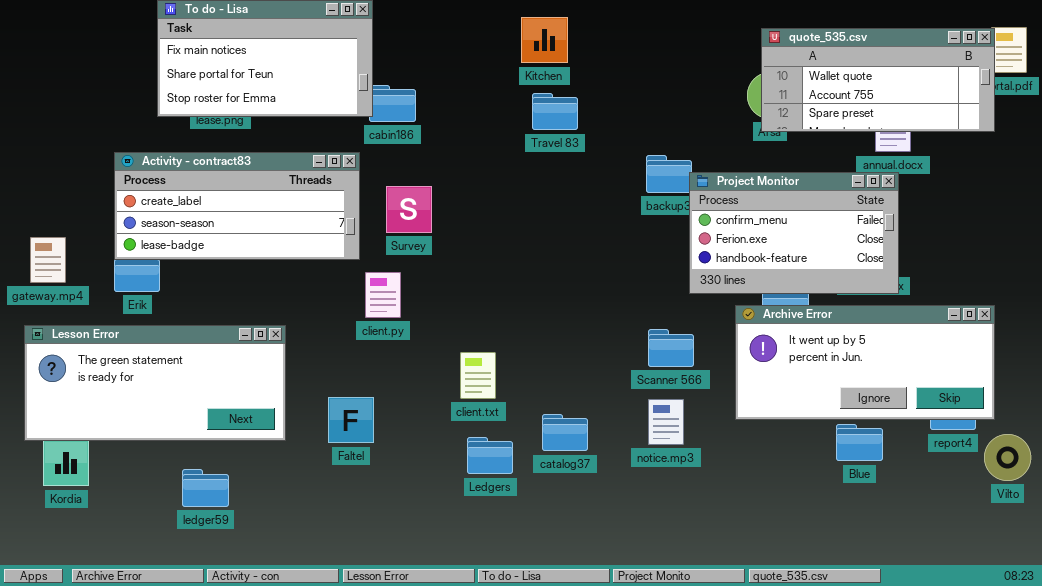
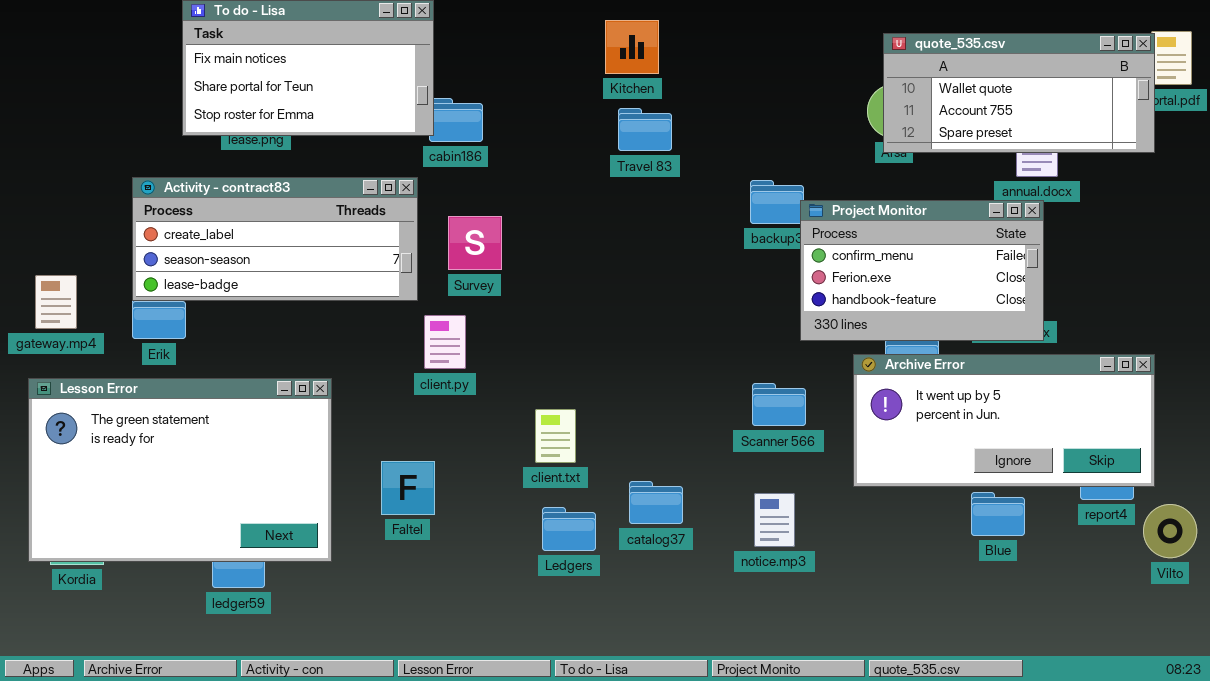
Lesson Error: [24,325,286,441] -> [28,378,332,562], resized
notice.mp3: [648,399,684,445] -> [754,493,795,547], moved

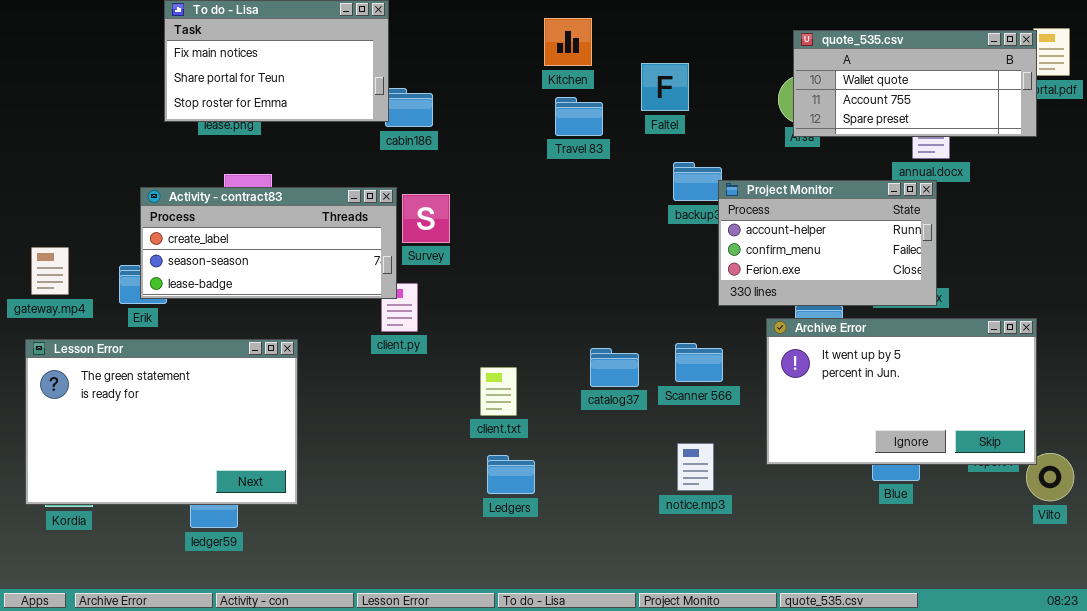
Activity - contract83: [132,177,418,301] -> [140,187,397,299], moved
Project Monitor: [800,200,1044,341] -> [718,180,937,306], scrolled up 1 row
Archive Error: [853,354,1155,487] -> [766,318,1037,465], resized
Faltel: [381,461,435,515] -> [641,63,689,111], moved
catalog37: [629,481,683,524] -> [590,348,639,387], moved

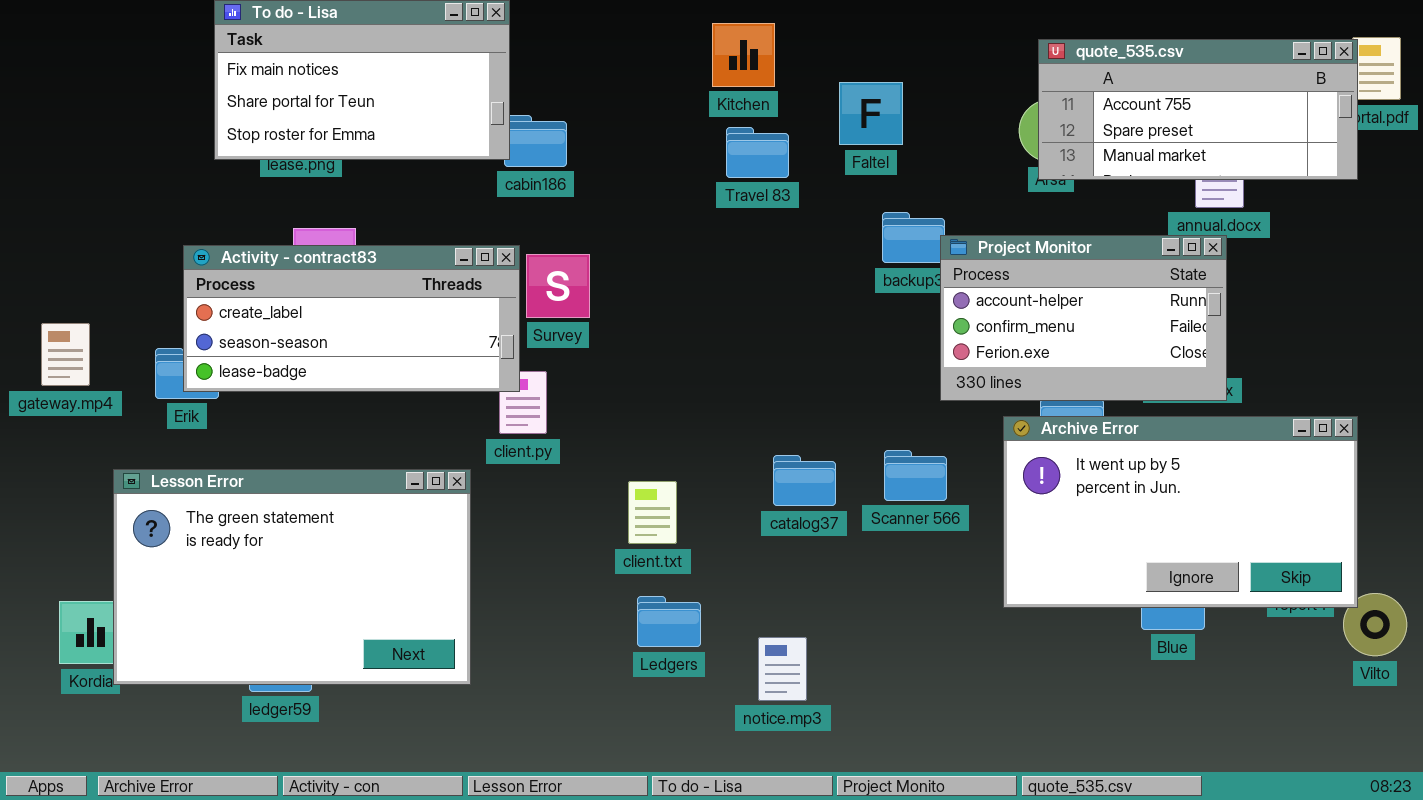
quote_535.csv: [793,30,1037,137] -> [1038,39,1358,180], scrolled down 1 row
Lesson Error: [25,339,298,505] -> [113,469,471,685], moved
notice.mp3: [677,443,714,491] -> [758,637,807,701], moved

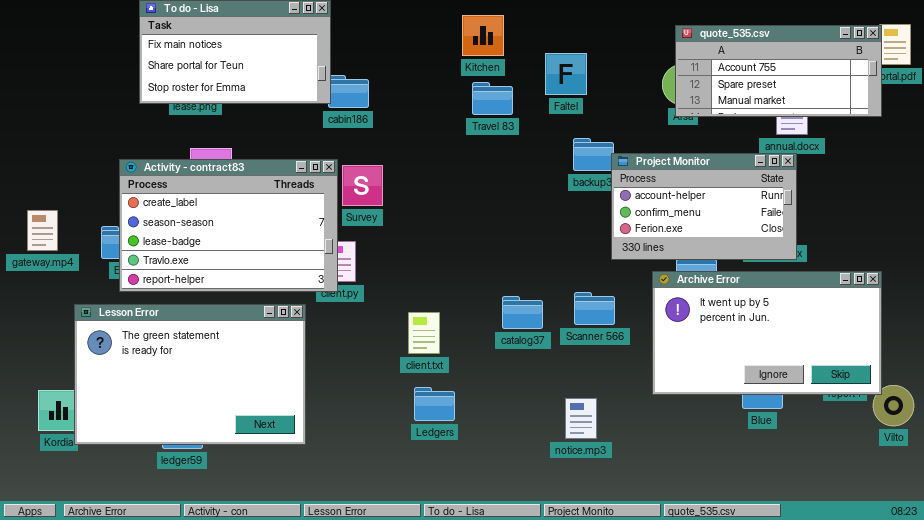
Activity - contract83: [183,245,520,392] -> [119,159,338,292], resized
notice.mp3: [758,637,807,701] -> [565,398,597,439], moved

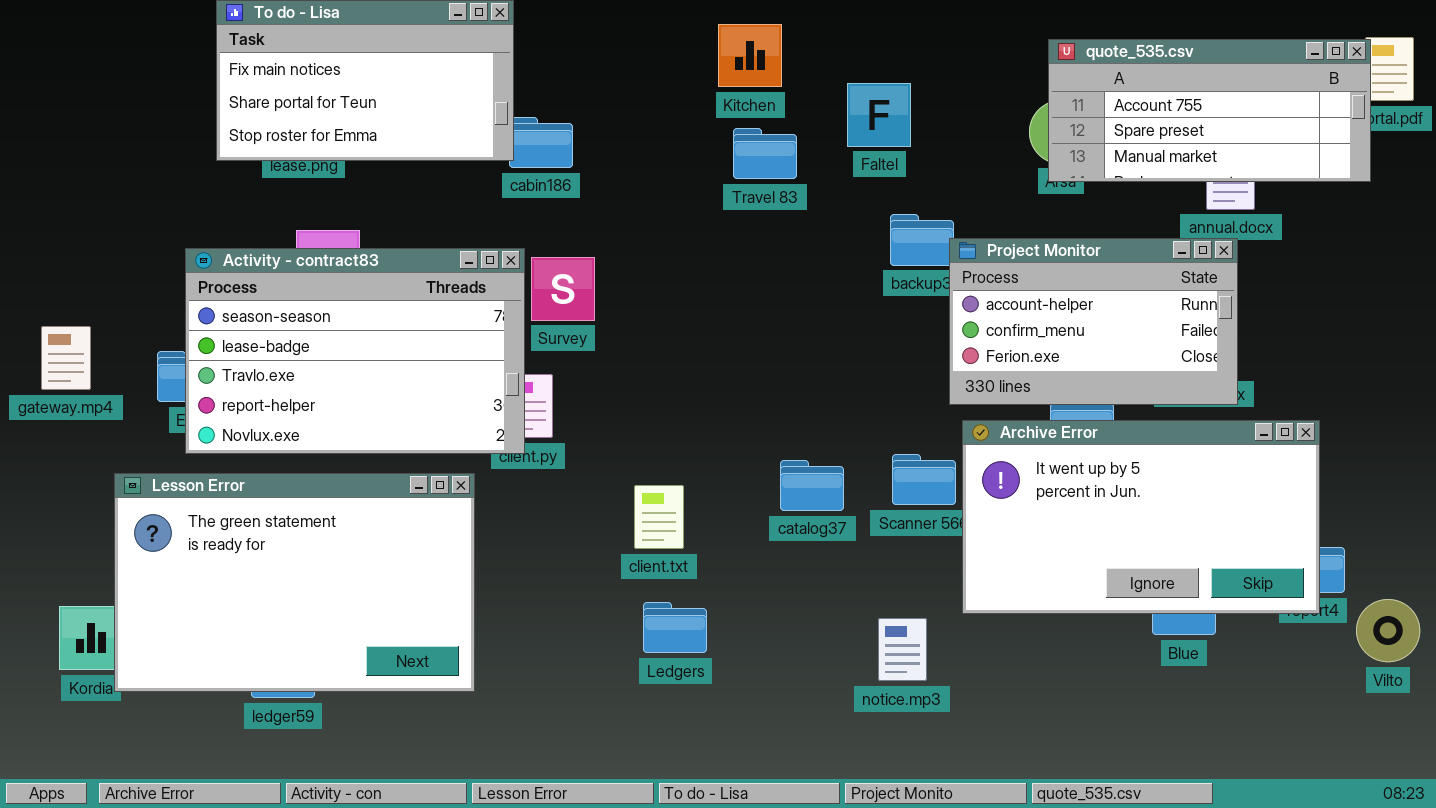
Activity - contract83: [119,159,338,292] -> [185,248,525,454], scrolled down 1 row
Archive Error: [652,271,882,395] -> [962,420,1320,614], moved

